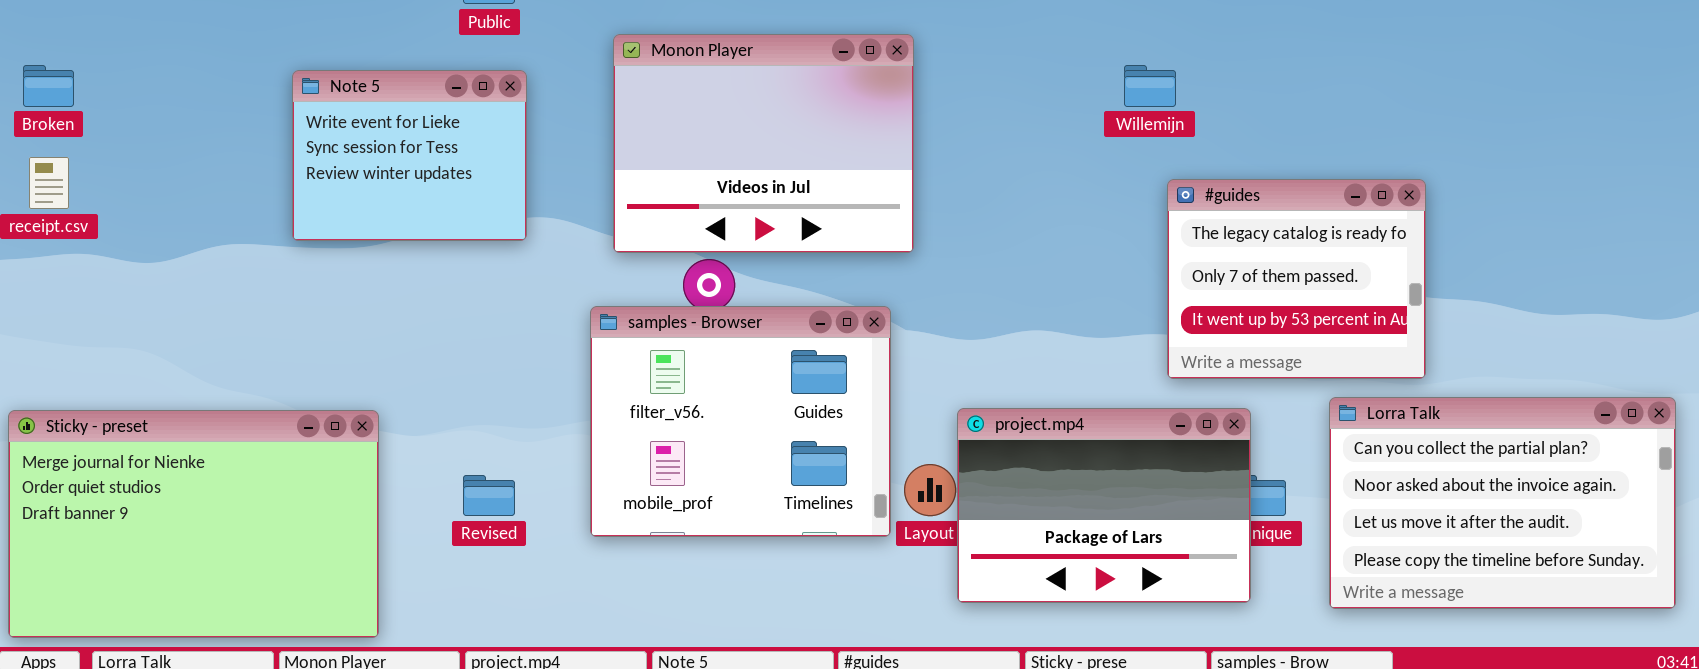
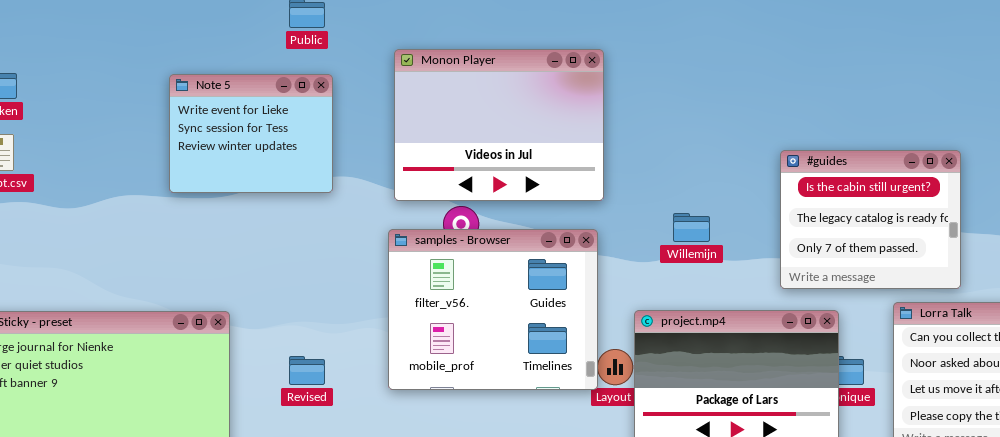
Willemijn: [1124,65,1176,107] -> [673,213,710,242], moved
#guides: [1167,179,1426,379] -> [780,150,961,289], scrolled up 1 row
samples - Browser: [590,306,891,537] -> [388,229,598,390], moved

